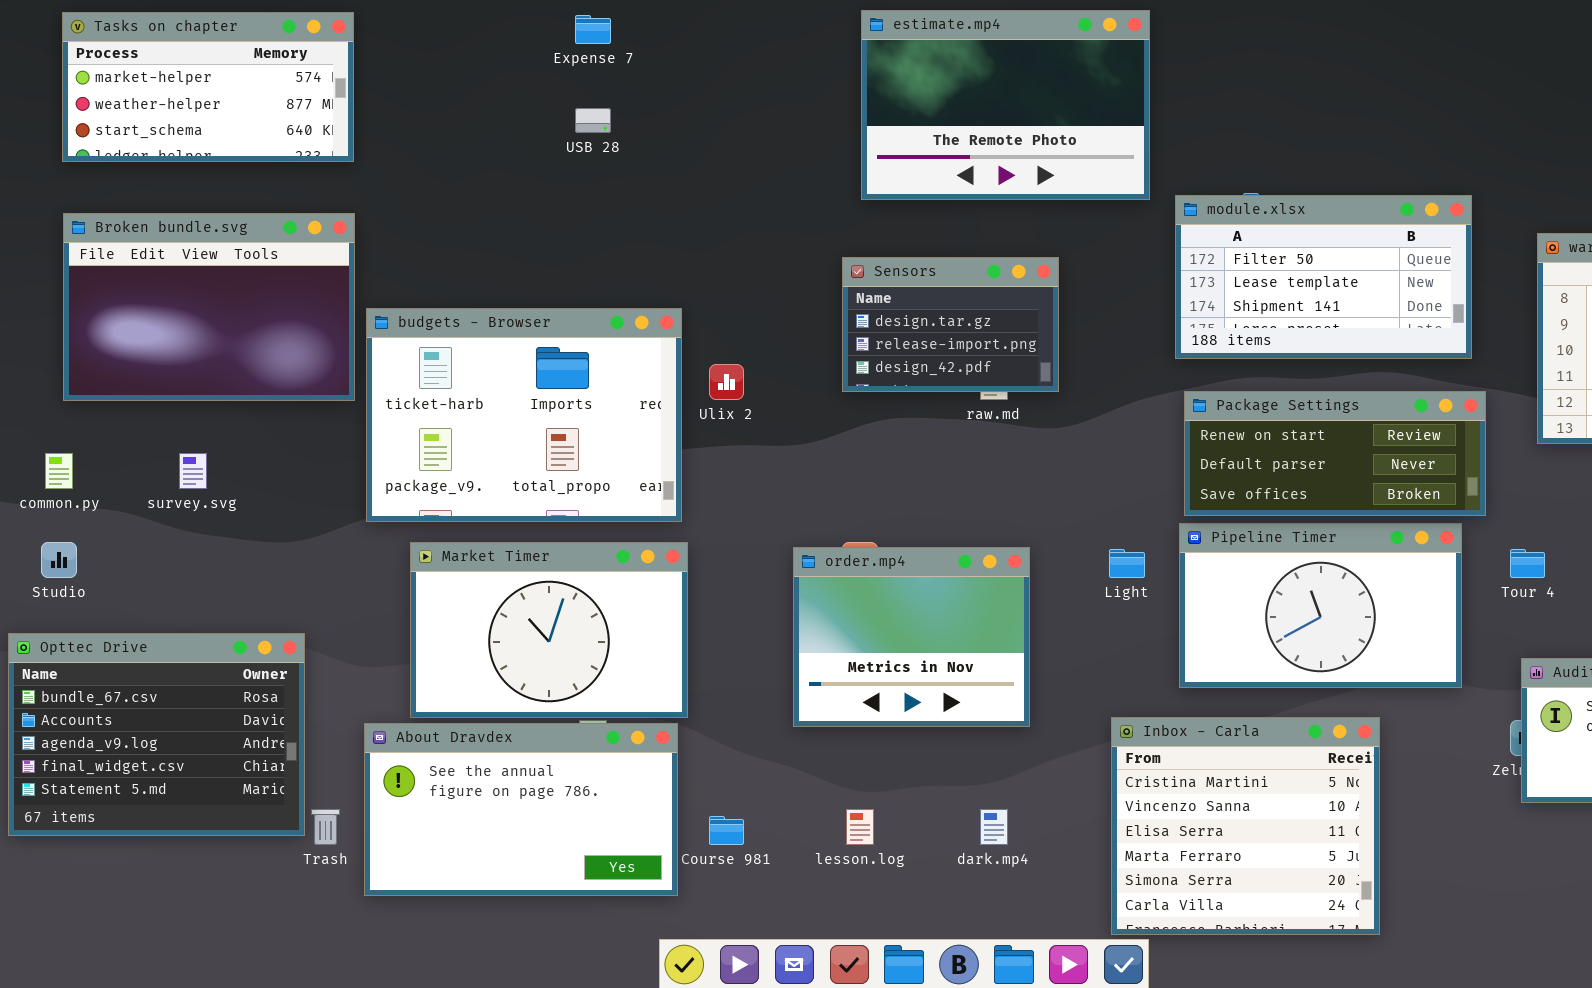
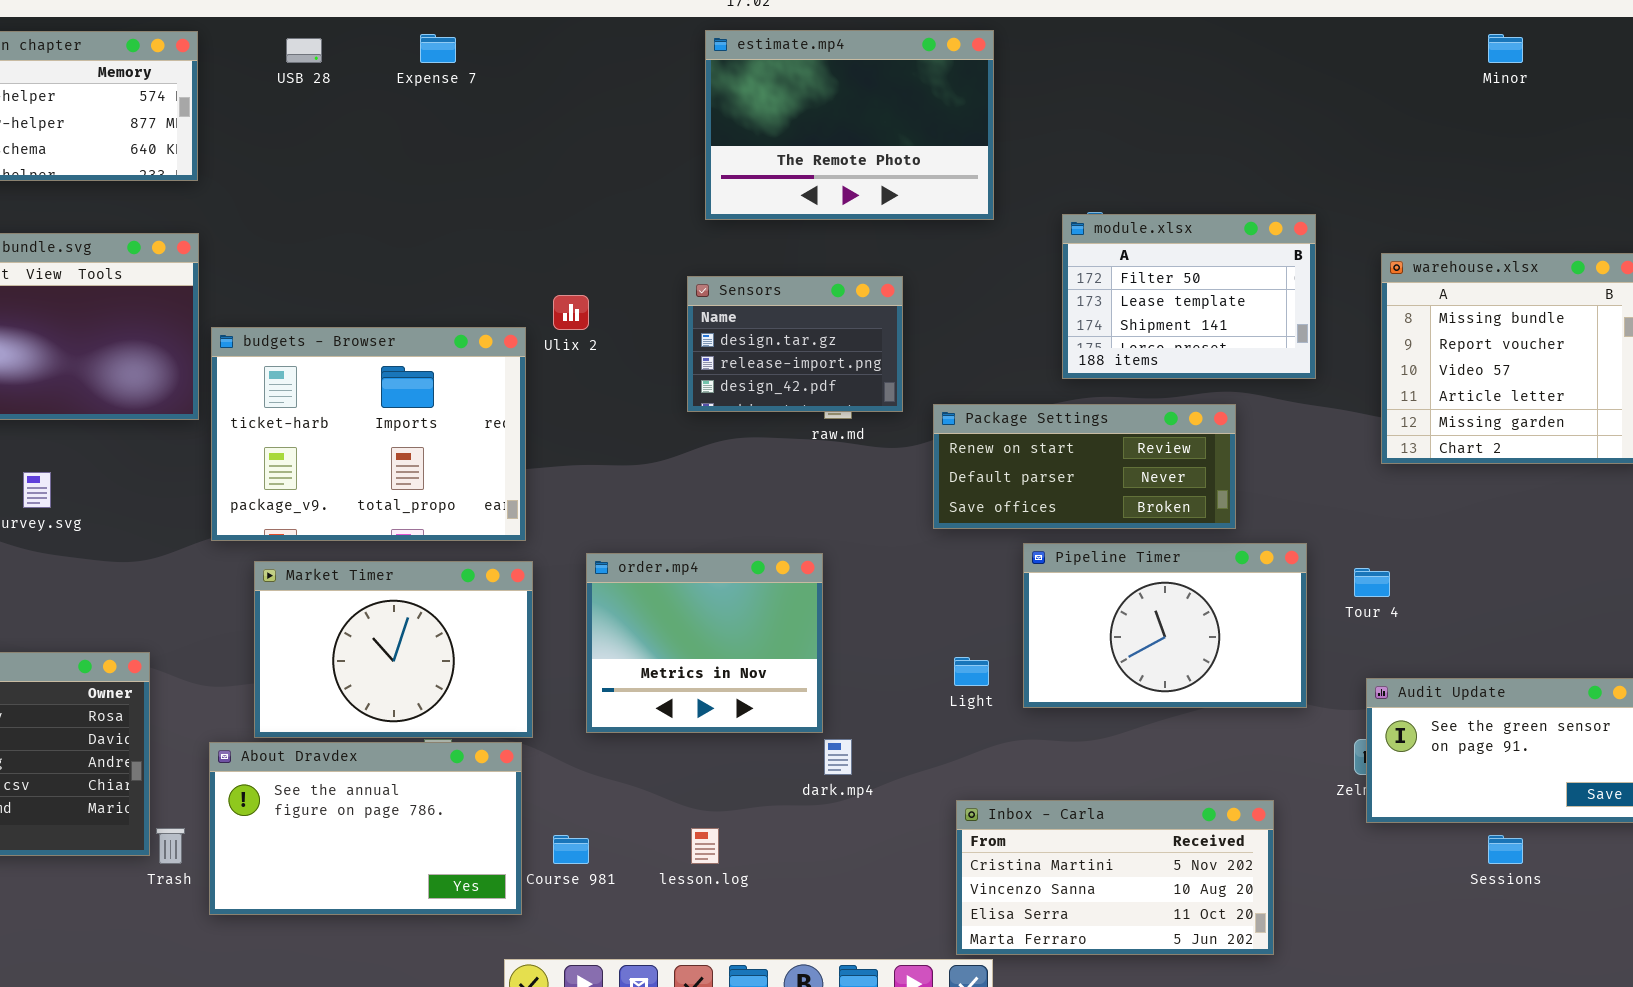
USB 28: [575,108,611,133] -> [286,38,322,63], moved
module.xlsx: [1175,195,1472,359] -> [1062,214,1316,379], resized
Ulix 2: [709,364,744,400] -> [553,295,589,330], moved
Package Settings: [1184,391,1486,516] -> [933,404,1236,529], moved
order.mp4: [793,547,1030,727] -> [586,553,823,733], moved
Light: [1109,549,1145,578] -> [954,657,989,686], moved
Inbox - Carla: [1111,717,1380,935] -> [956,800,1274,955], resized
dark.mp4: [980,809,1008,845] -> [824,739,852,775], moved

